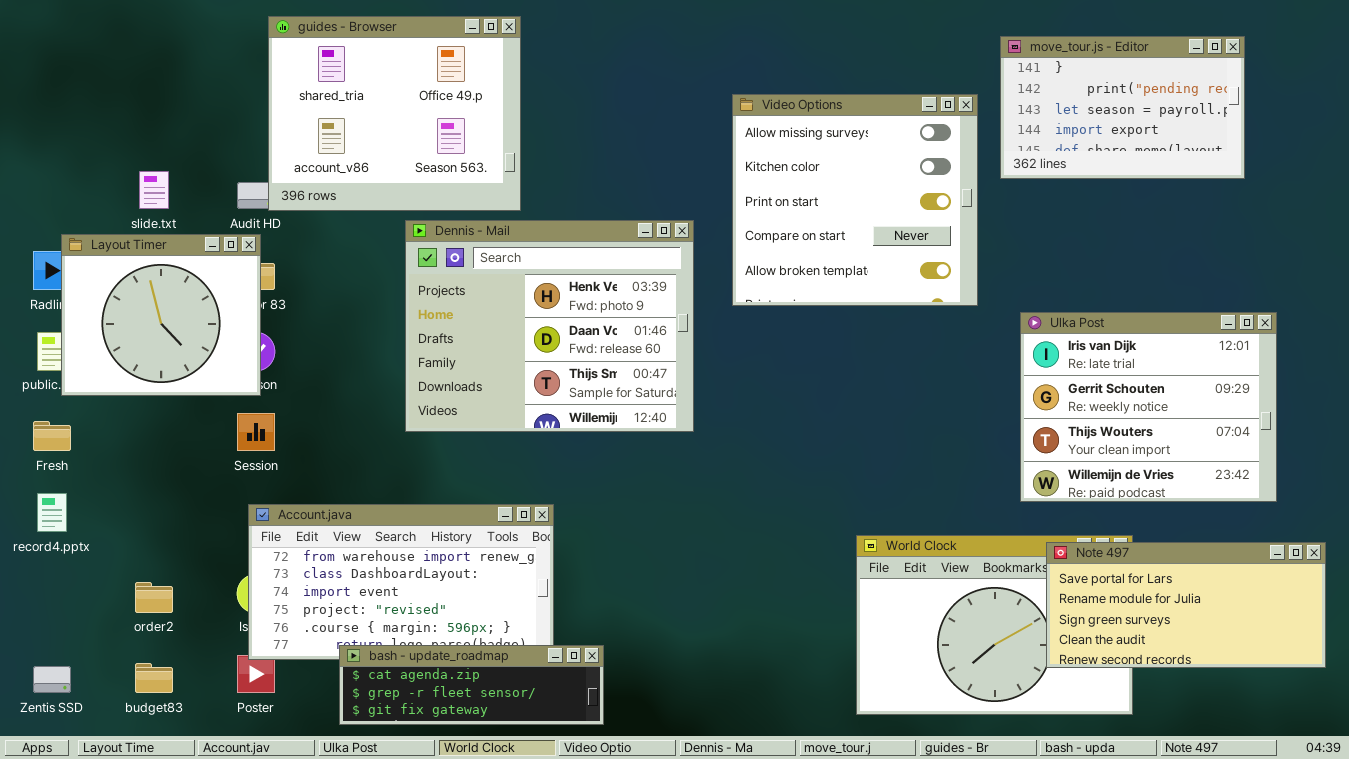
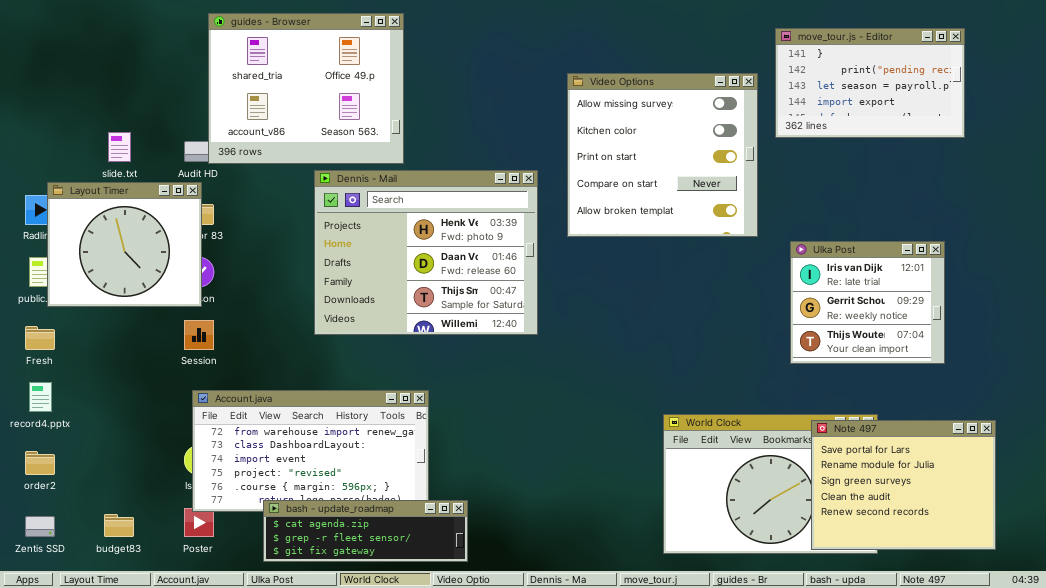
Ulka Post: [1020,312,1277,502] -> [790,241,945,364], resized
Note 497: [1046,542,1326,668] -> [811,420,996,550], resized
order2: [135,582,173,613] -> [25,451,55,475], moved

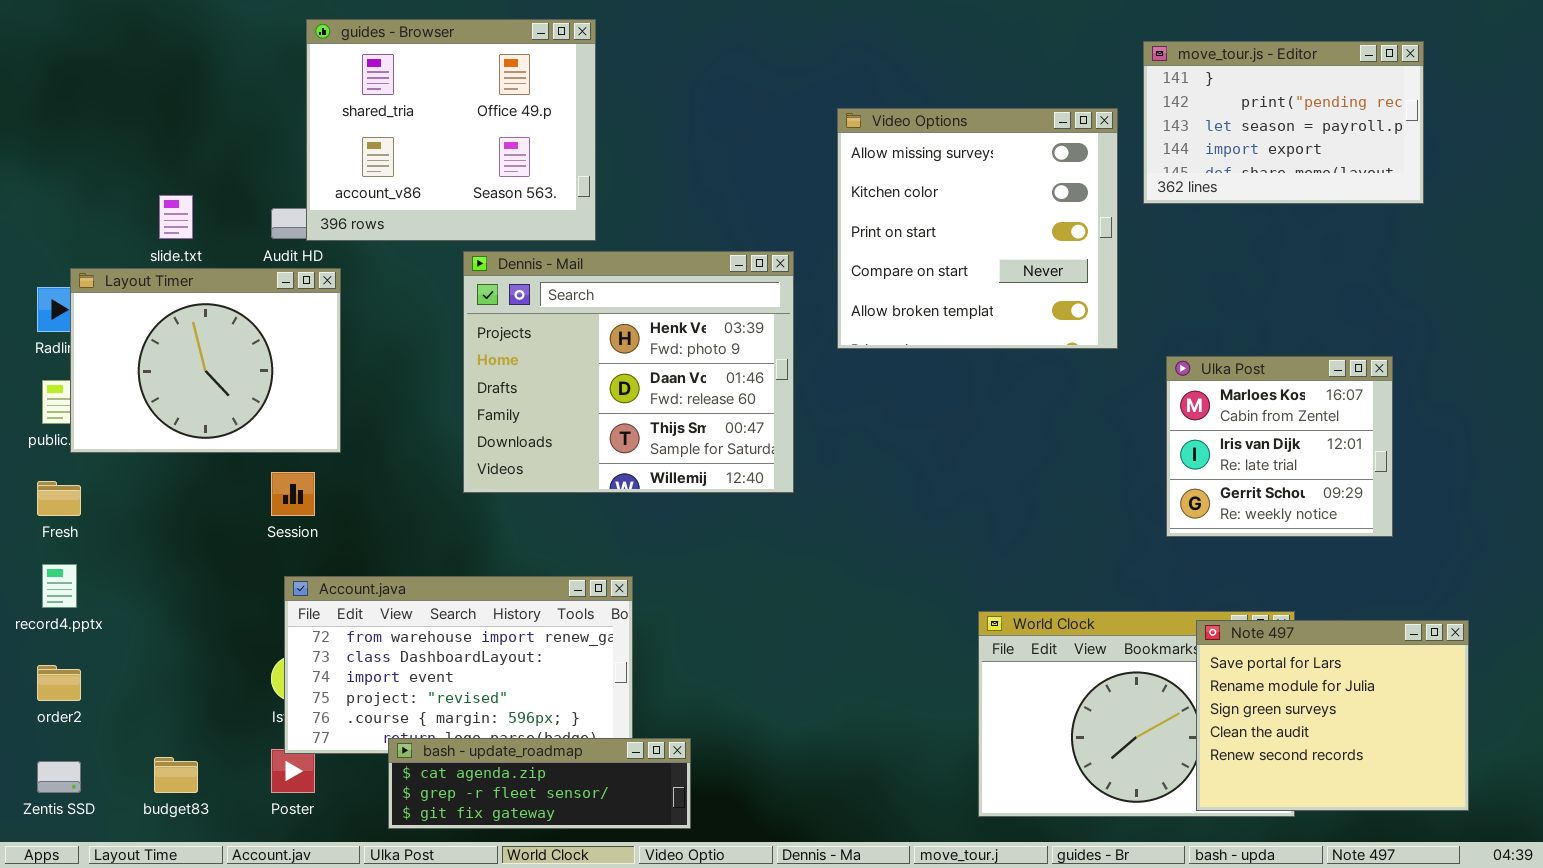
Layout Timer: [47,182,202,307] -> [70,268,341,453], resized
Ulka Post: [790,241,945,364] -> [1166,356,1393,537], scrolled up 1 row

